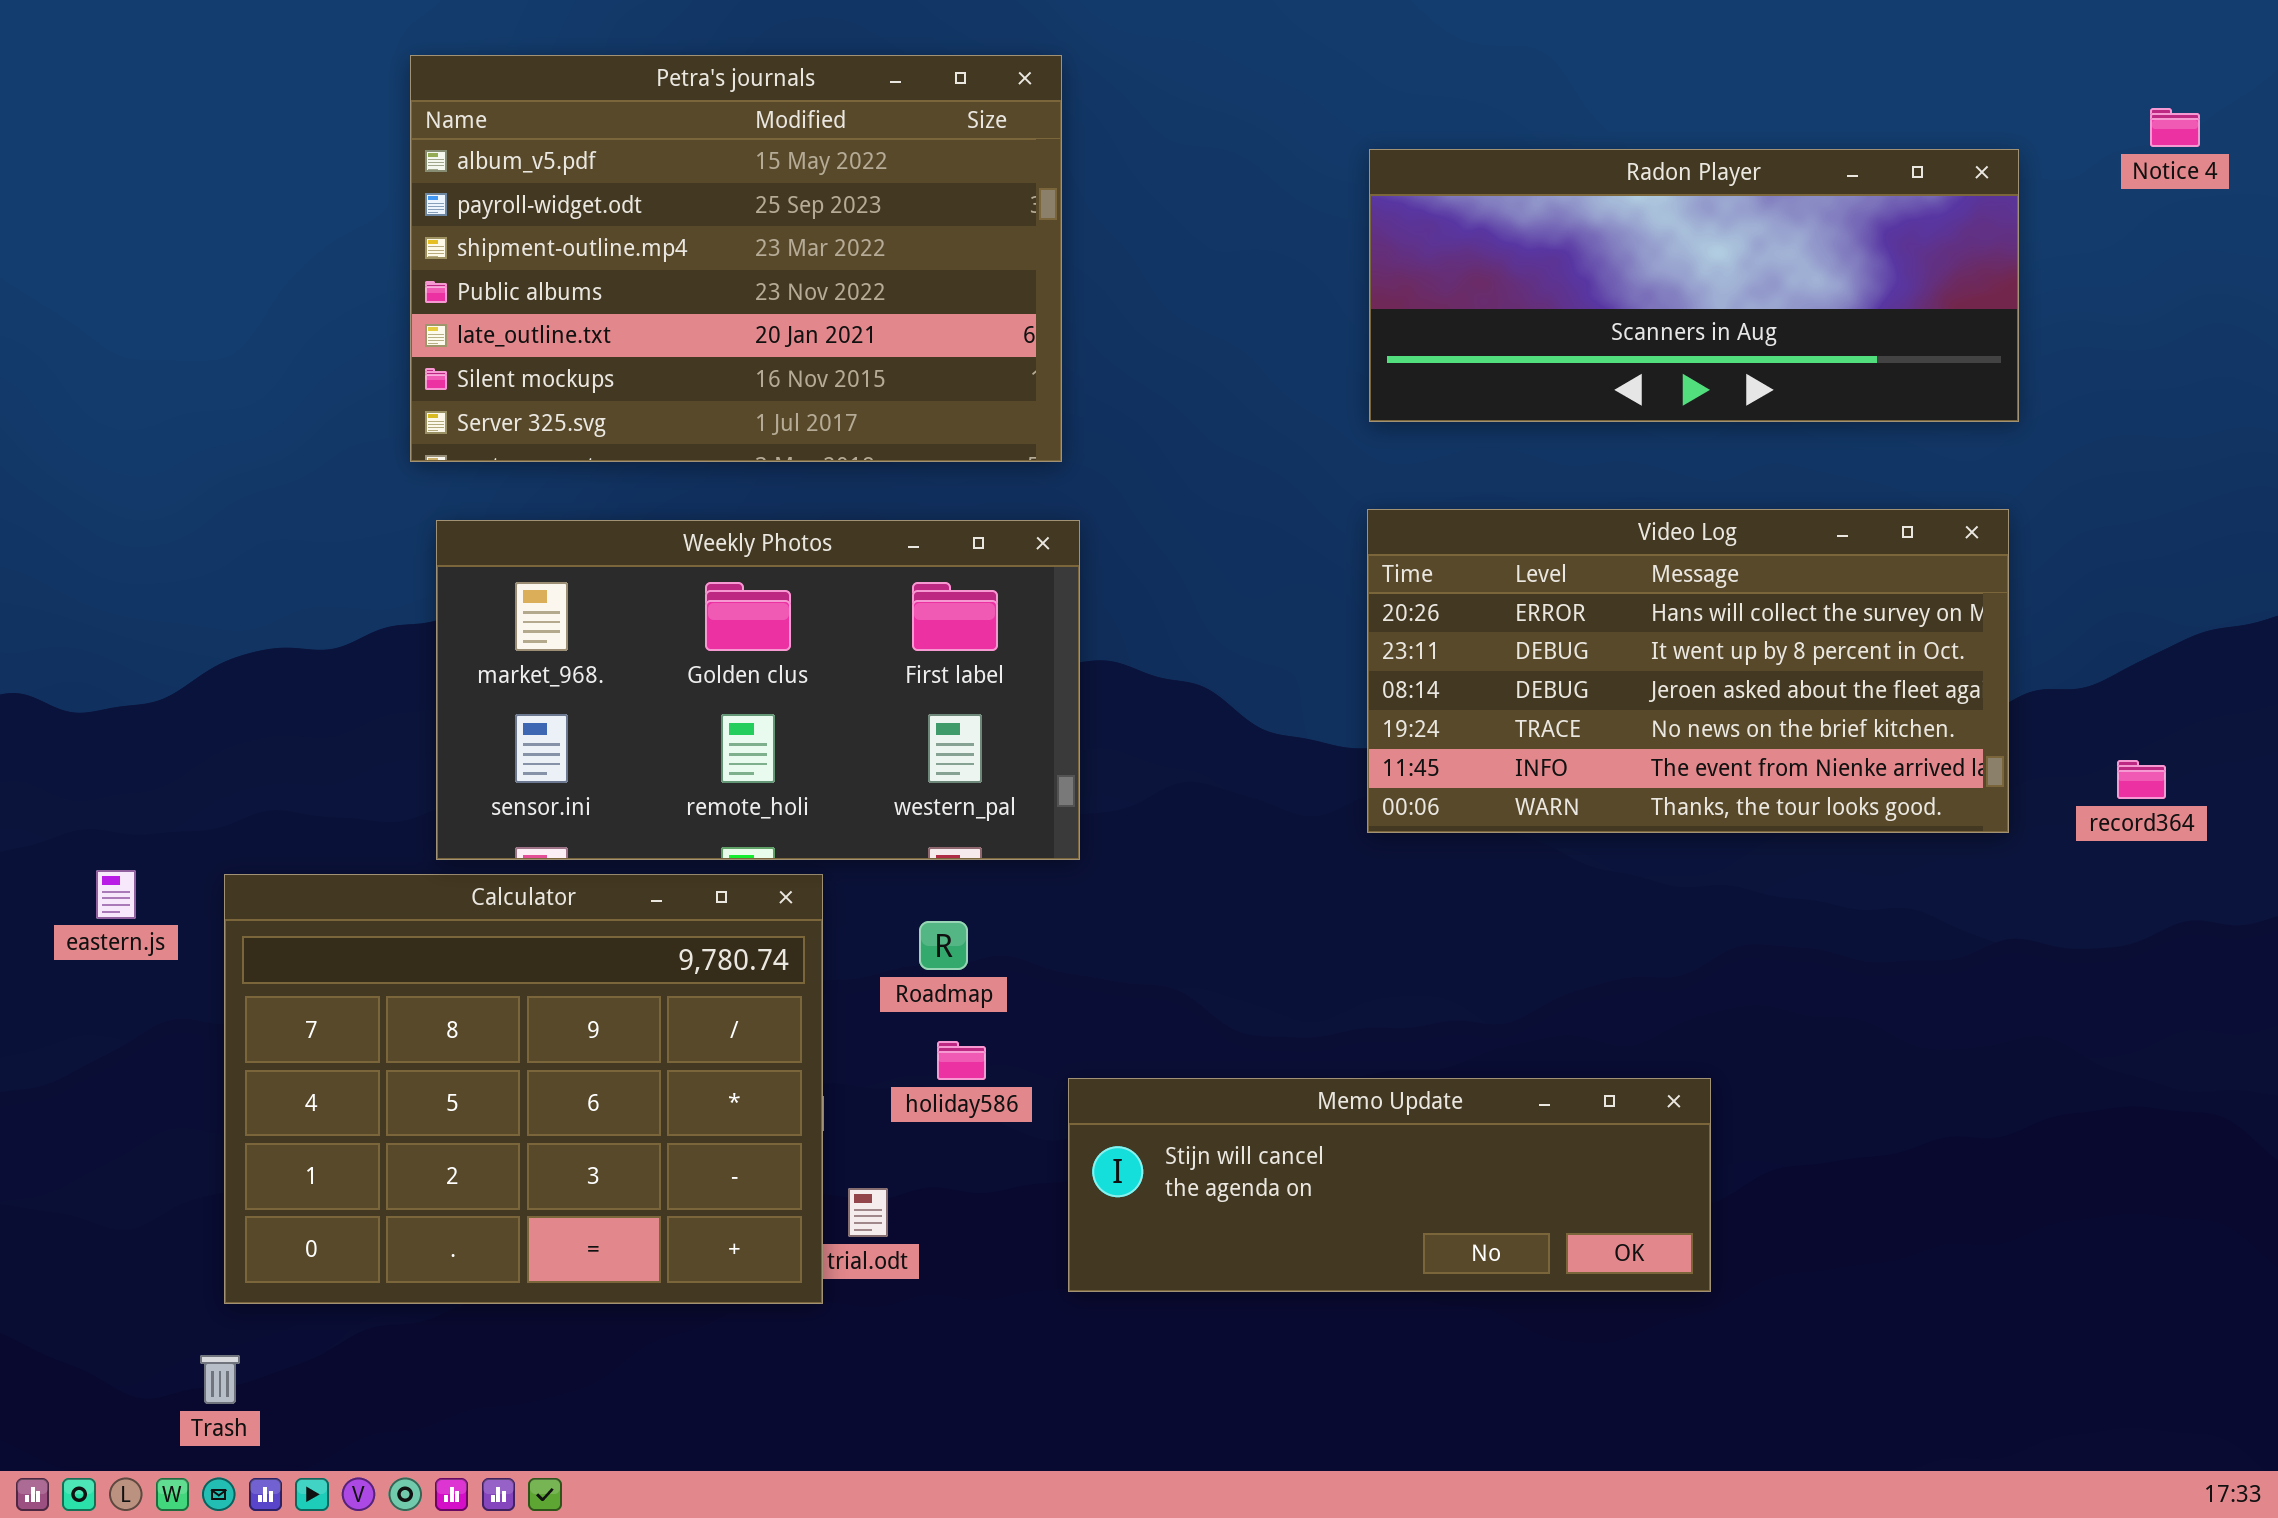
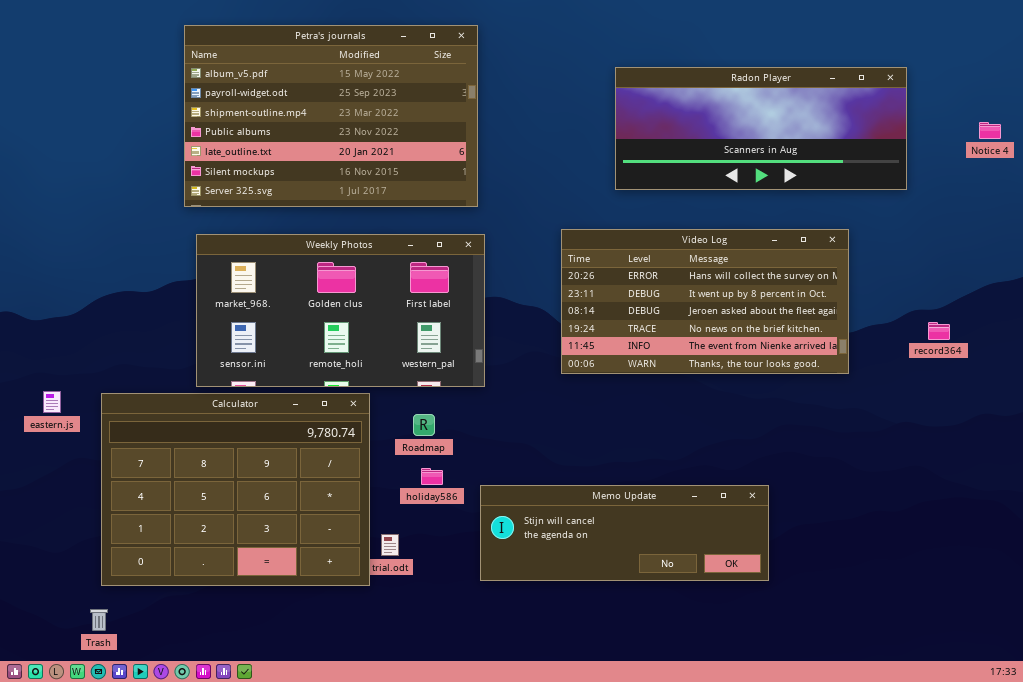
Notice 4: [2150,108,2200,147] -> [979,122,1001,139], moved
Video Log: [1367,509,2009,833] -> [561,229,849,374], moved
record364: [2117,760,2166,799] -> [928,322,950,340], moved

